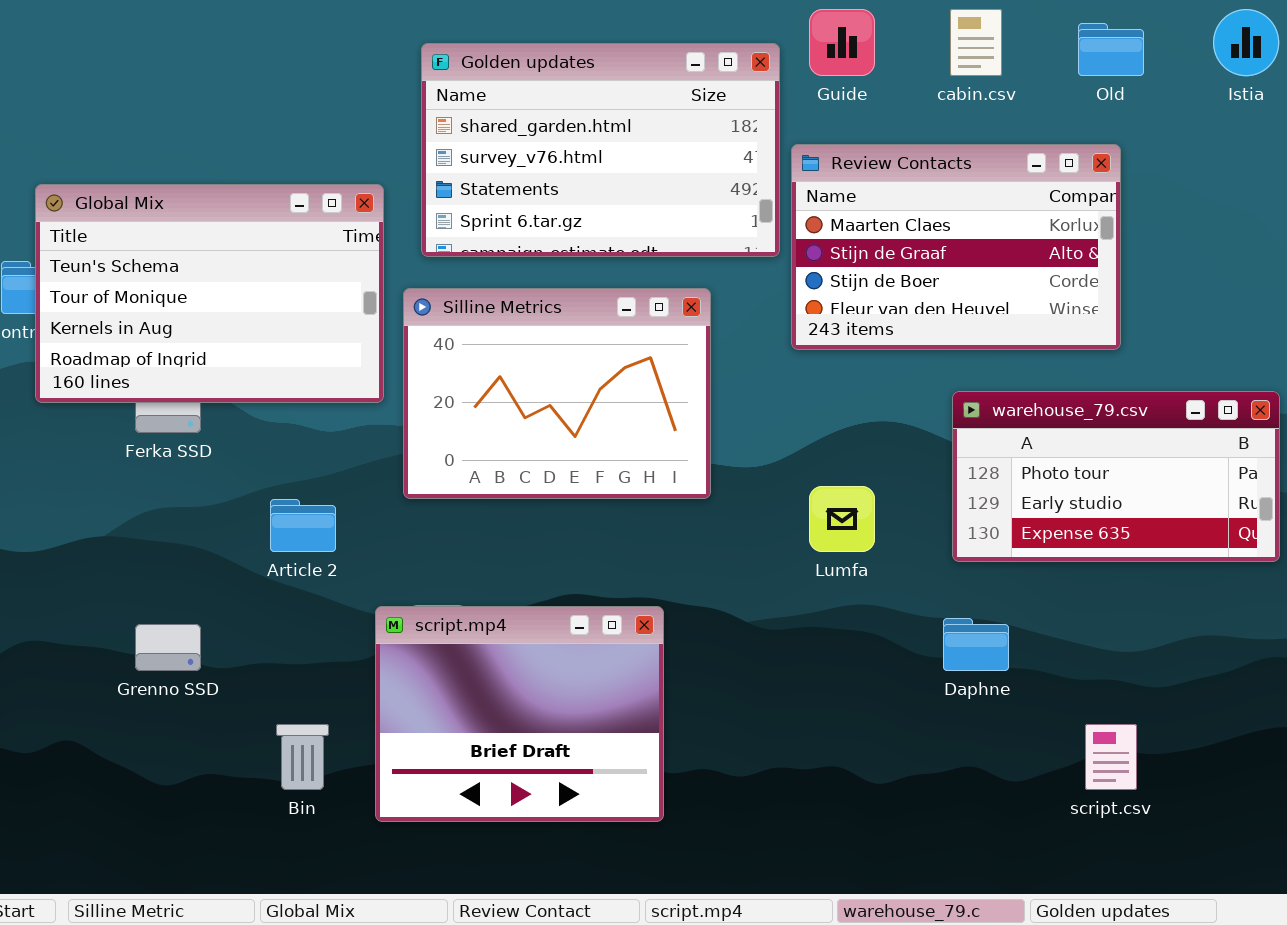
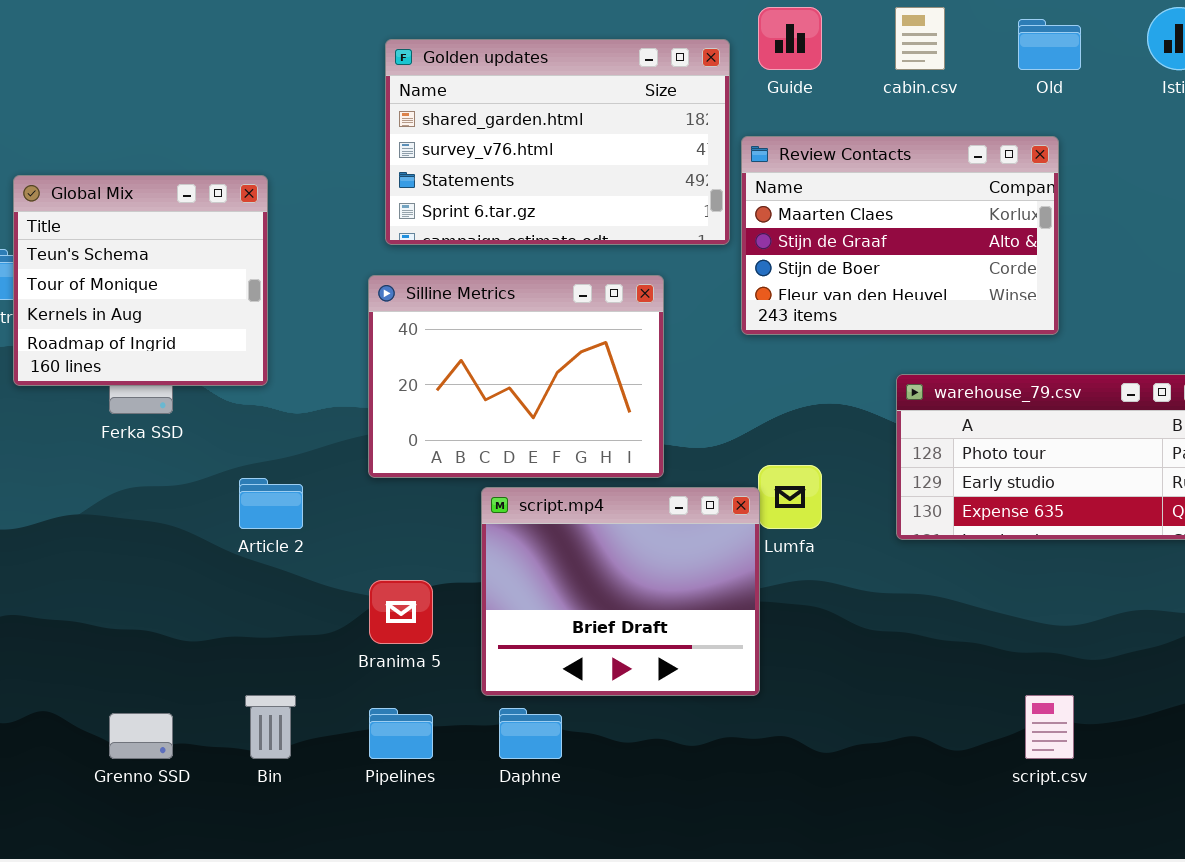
Global Mix: [35,184,384,403] -> [13,175,268,386], resized
script.mp4: [375,606,664,822] -> [481,487,760,696], moved
Daphne: [943,618,1009,671] -> [499,708,562,759], moved
Grenno SSD: [135,624,201,671] -> [109,713,173,759], moved

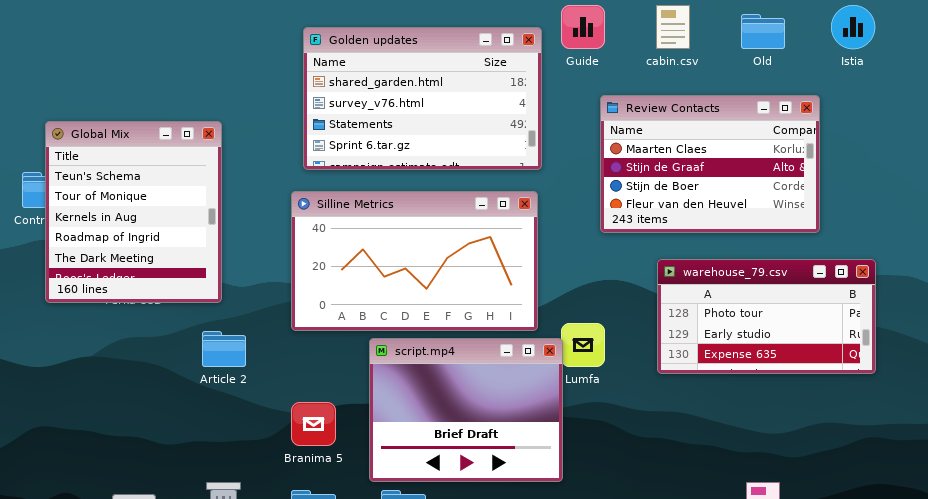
Review Contacts: [741,136,1059,335] -> [600,95,820,233], moved
Global Mix: [13,175,268,386] -> [45,121,222,303], resized
Silline Metrics: [368,275,664,478] -> [291,191,538,331], resized

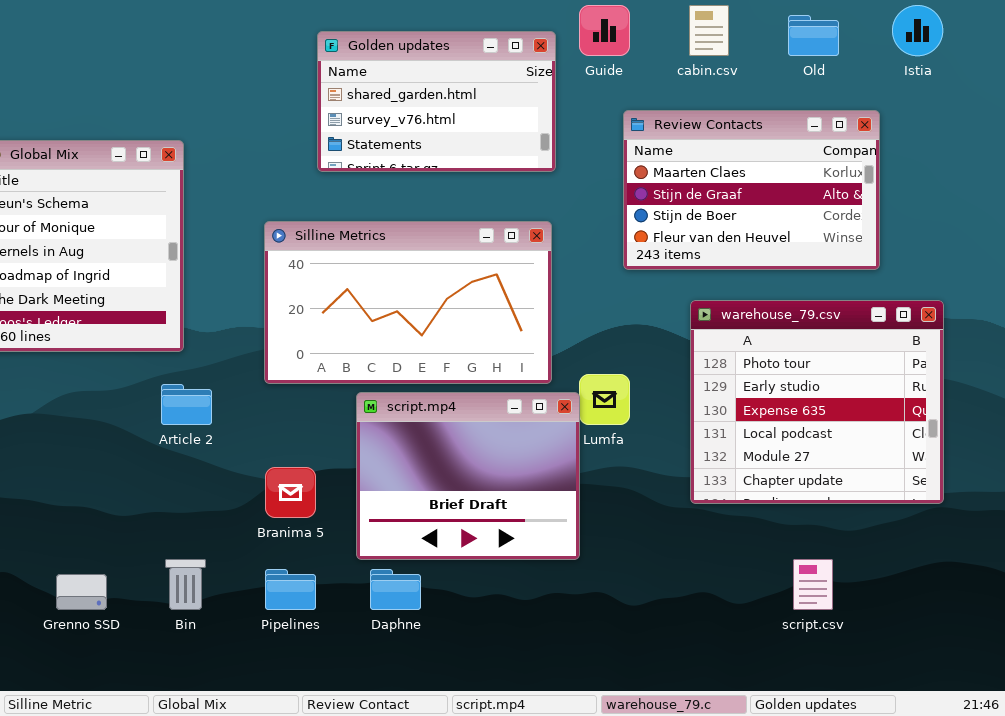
Golden updates: [303,27,542,170] -> [317,31,556,172], resized
warehouse_79.csv: [657,259,876,374] -> [690,300,944,504], resized

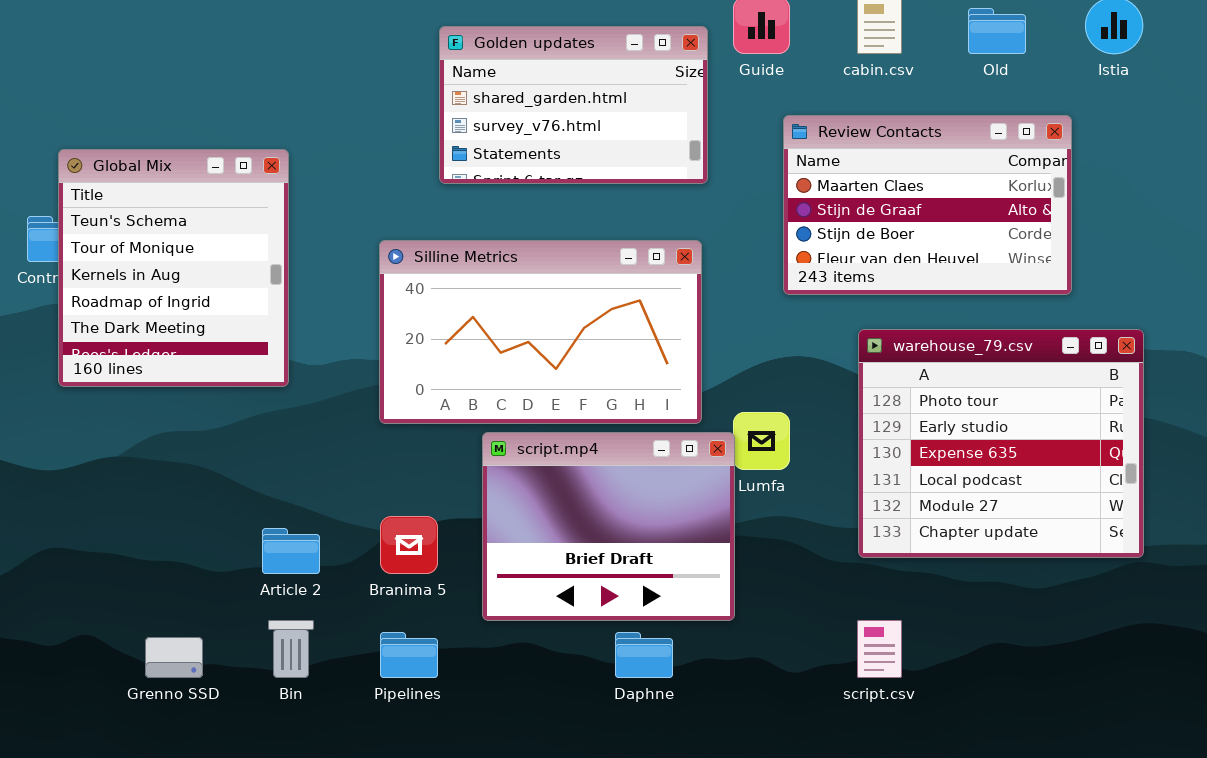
Article 2: [161,384,212,425] -> [262,528,320,574], moved
script.csv: [793,559,833,610] -> [857,620,902,678], moved
Daphne: [370,569,421,610] -> [615,632,673,678], moved

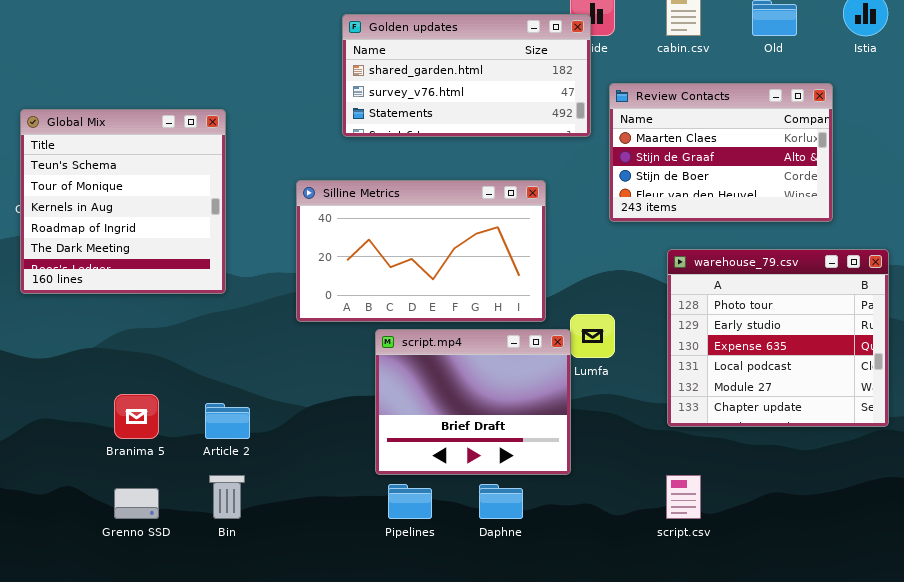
Golden updates: [439,26,708,184] -> [342,14,591,137], resized
Global Mix: [58,149,289,387] -> [20,109,226,294], resized
Branima 5: [380,516,438,574] -> [114,394,159,439], moved
Pipelines: [380,632,438,678] -> [388,484,432,519], moved

